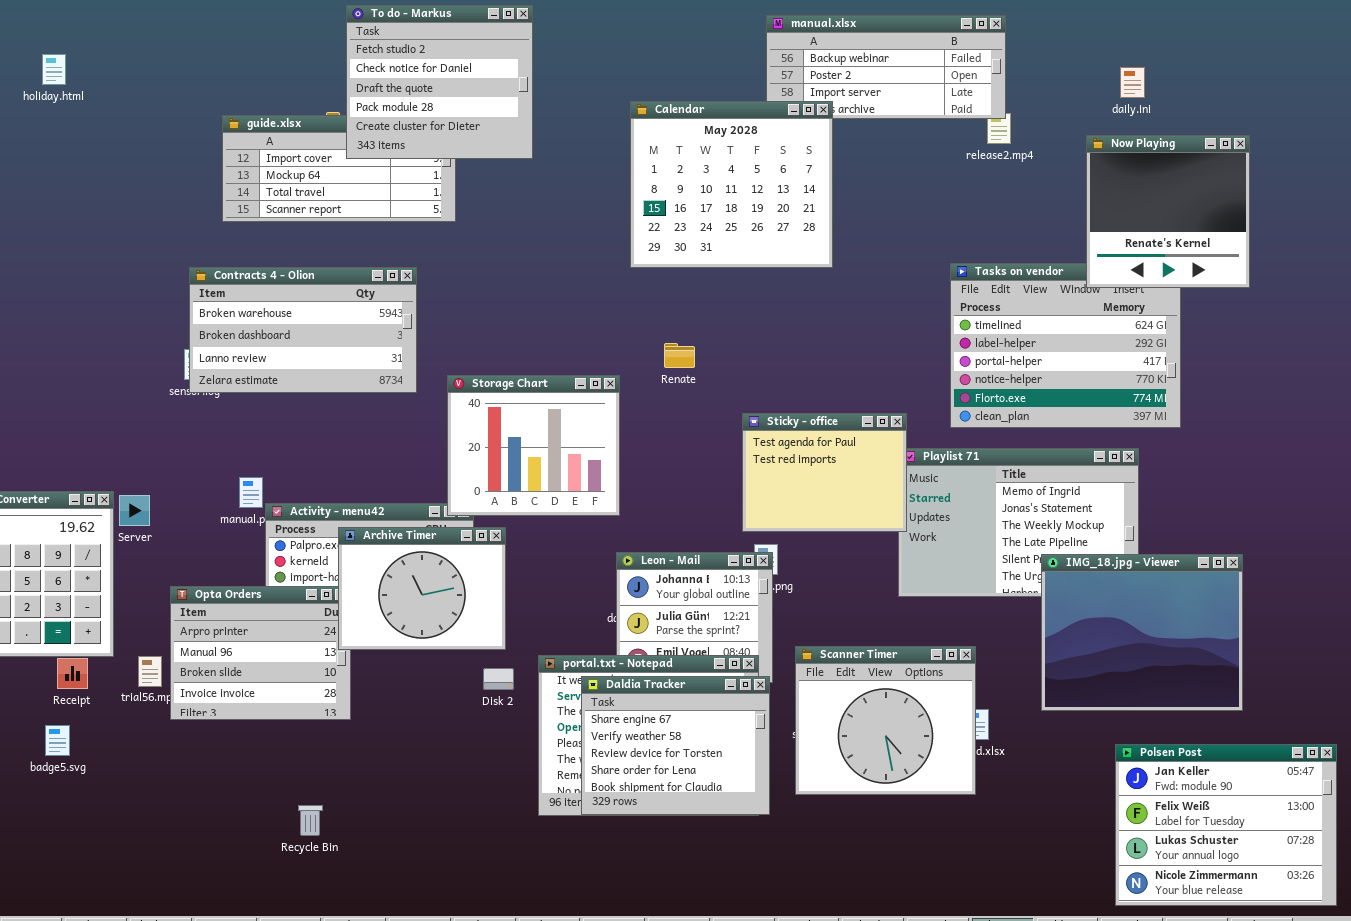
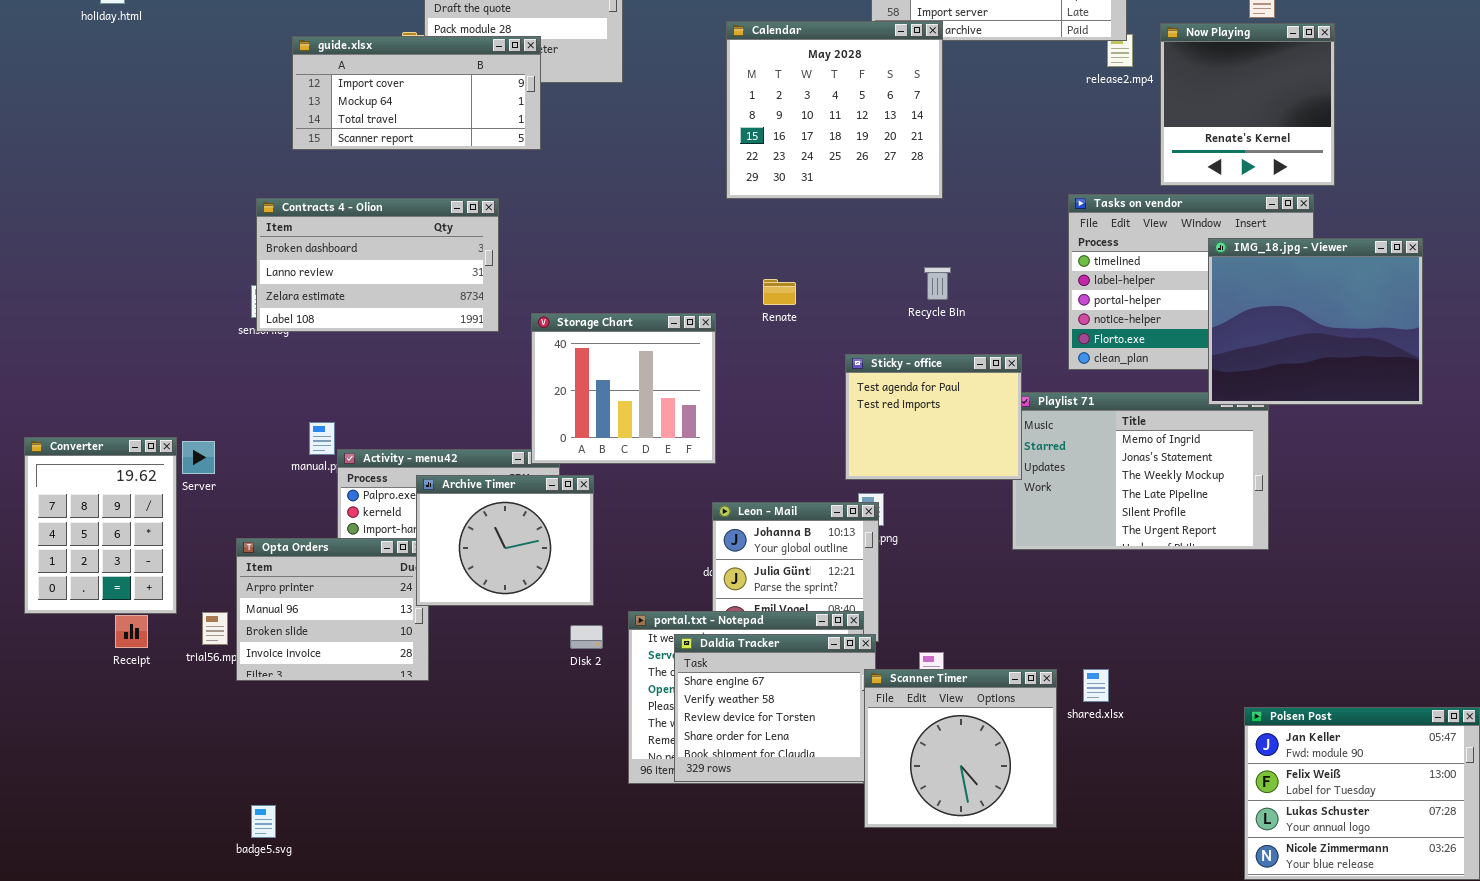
guide.xlsx: [222,115,456,222] -> [292,36,541,150], raised
Now Playing: [1086,135,1250,288] -> [1160,23,1335,186], moved
Contracts 4 - Olion: [189,267,417,393] -> [256,198,499,332], scrolled down 1 row
IMG_18.jpg - Viewer: [1041,554,1243,711] -> [1208,238,1423,405], moved
Scanner Timer: [795,646,976,795] -> [864,669,1057,828], moved
badge5.svg: [45,725,70,756] -> [251,805,276,838], moved
Recycle Bin: [298,805,323,836] -> [924,267,951,300], moved

